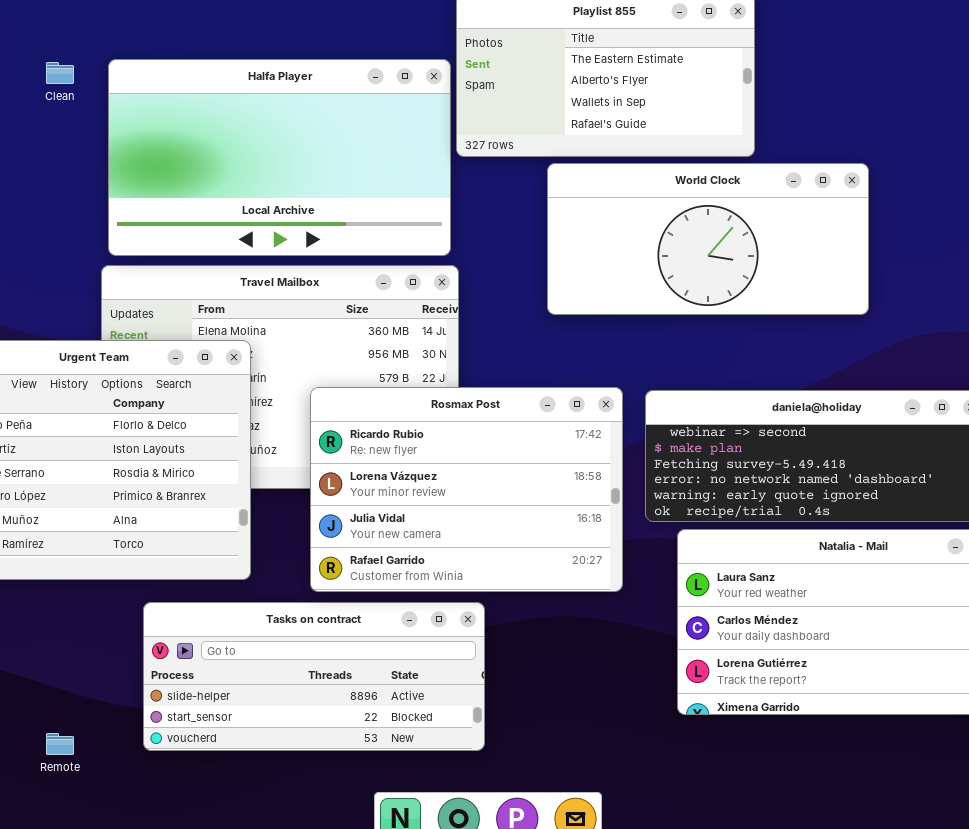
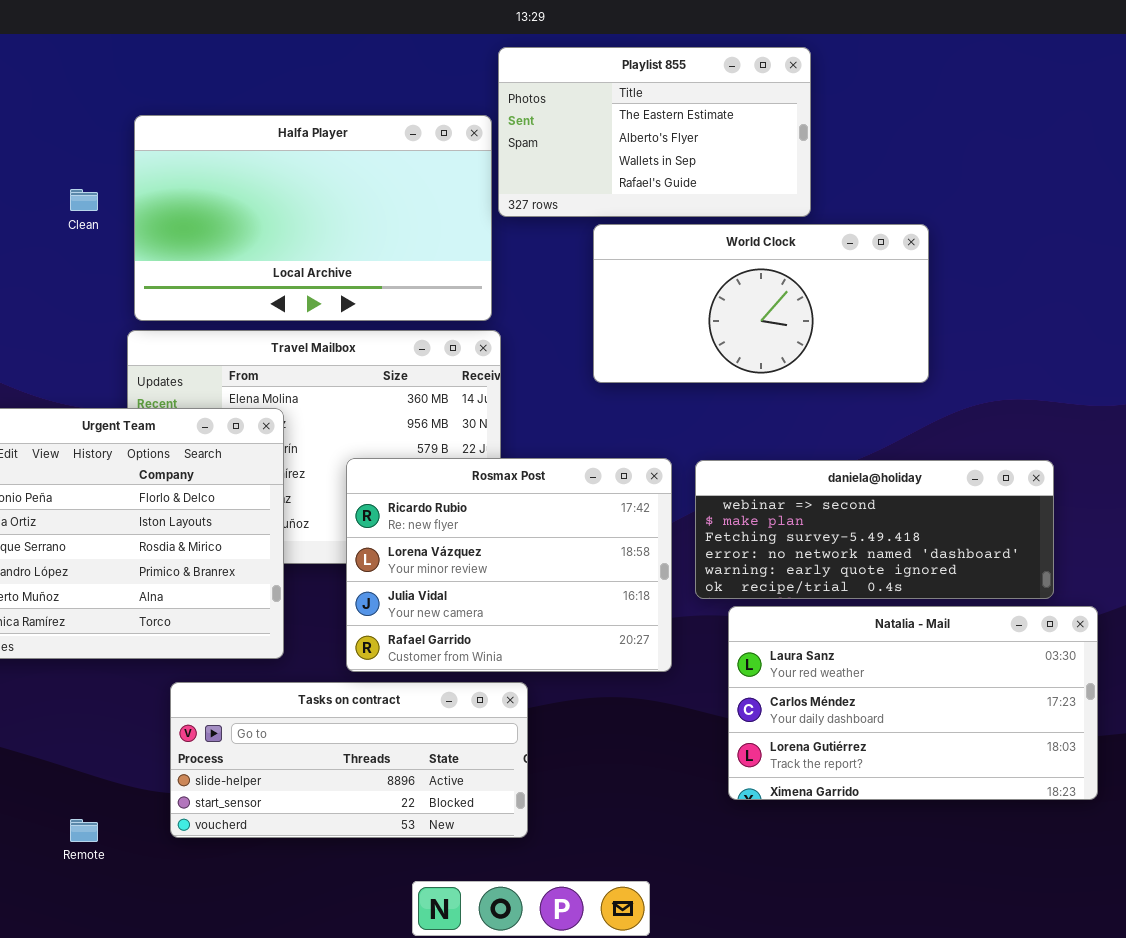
Clean: [46,62,74,84] -> [70,189,98,211], moved

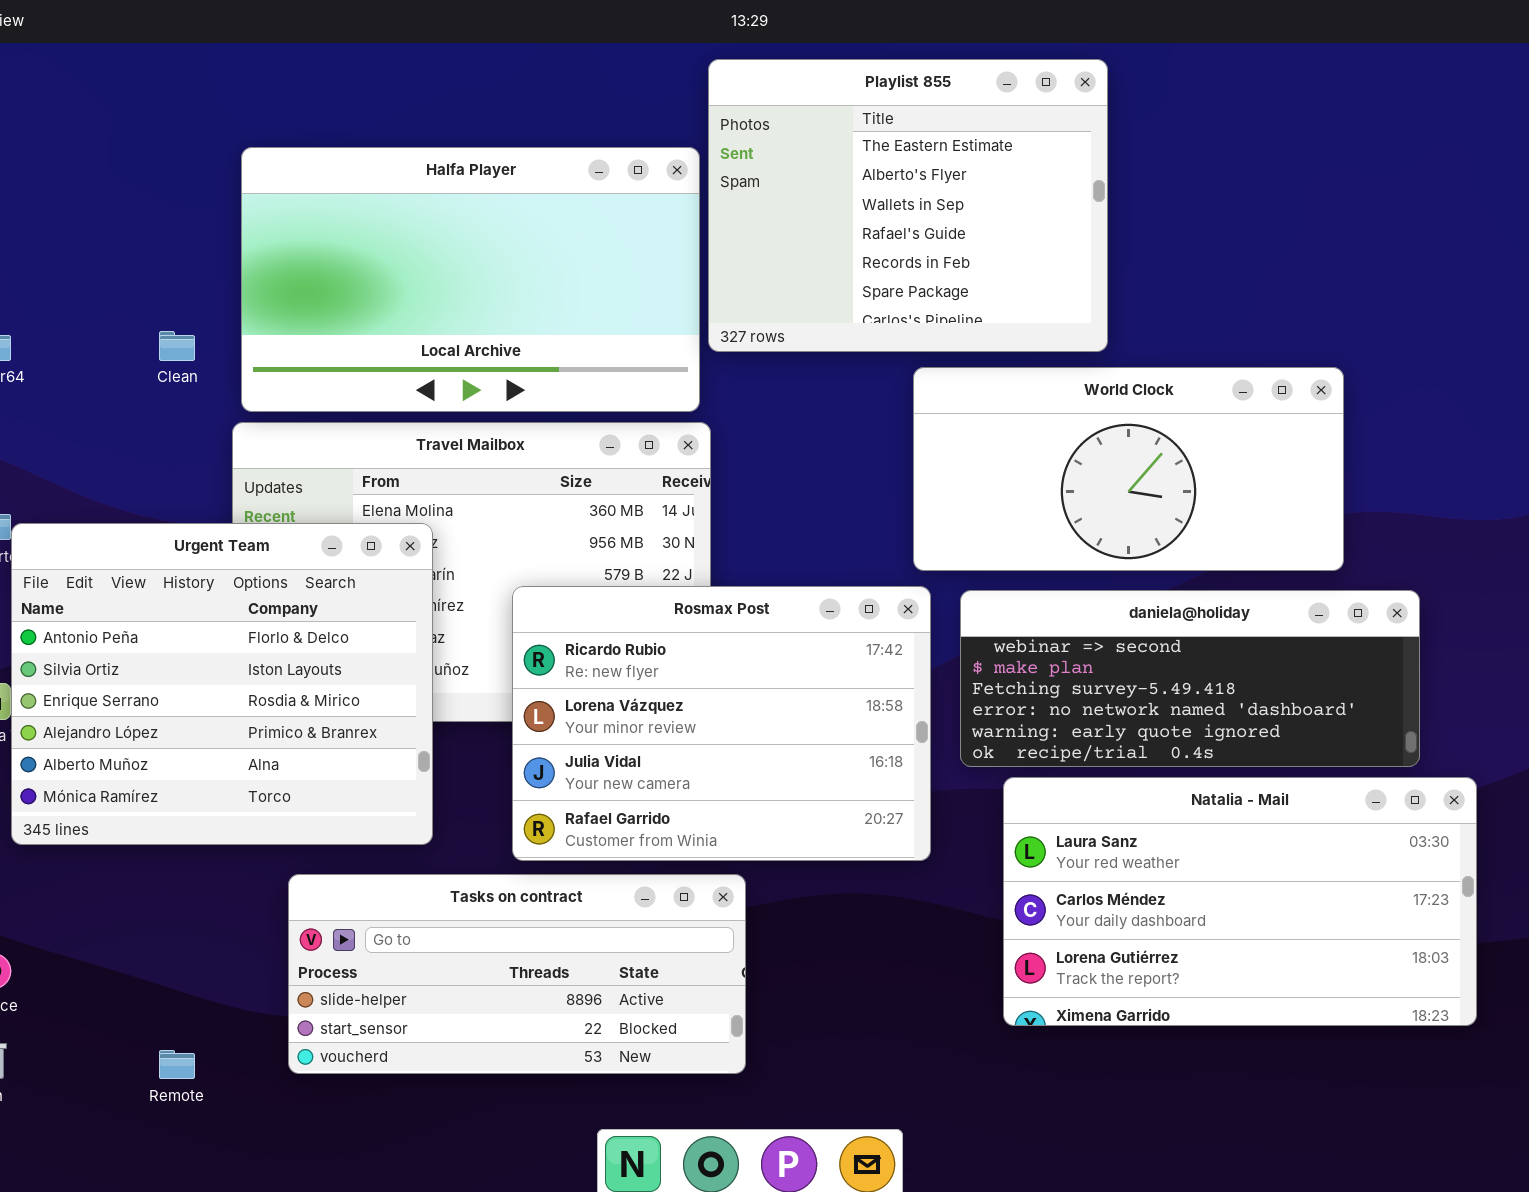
Playlist 855: [498,47,811,217] -> [708,59,1108,352], resized
Clean: [70,189,98,211] -> [159,331,195,361], moved
World Clock: [593,224,929,383] -> [913,367,1344,571], moved

